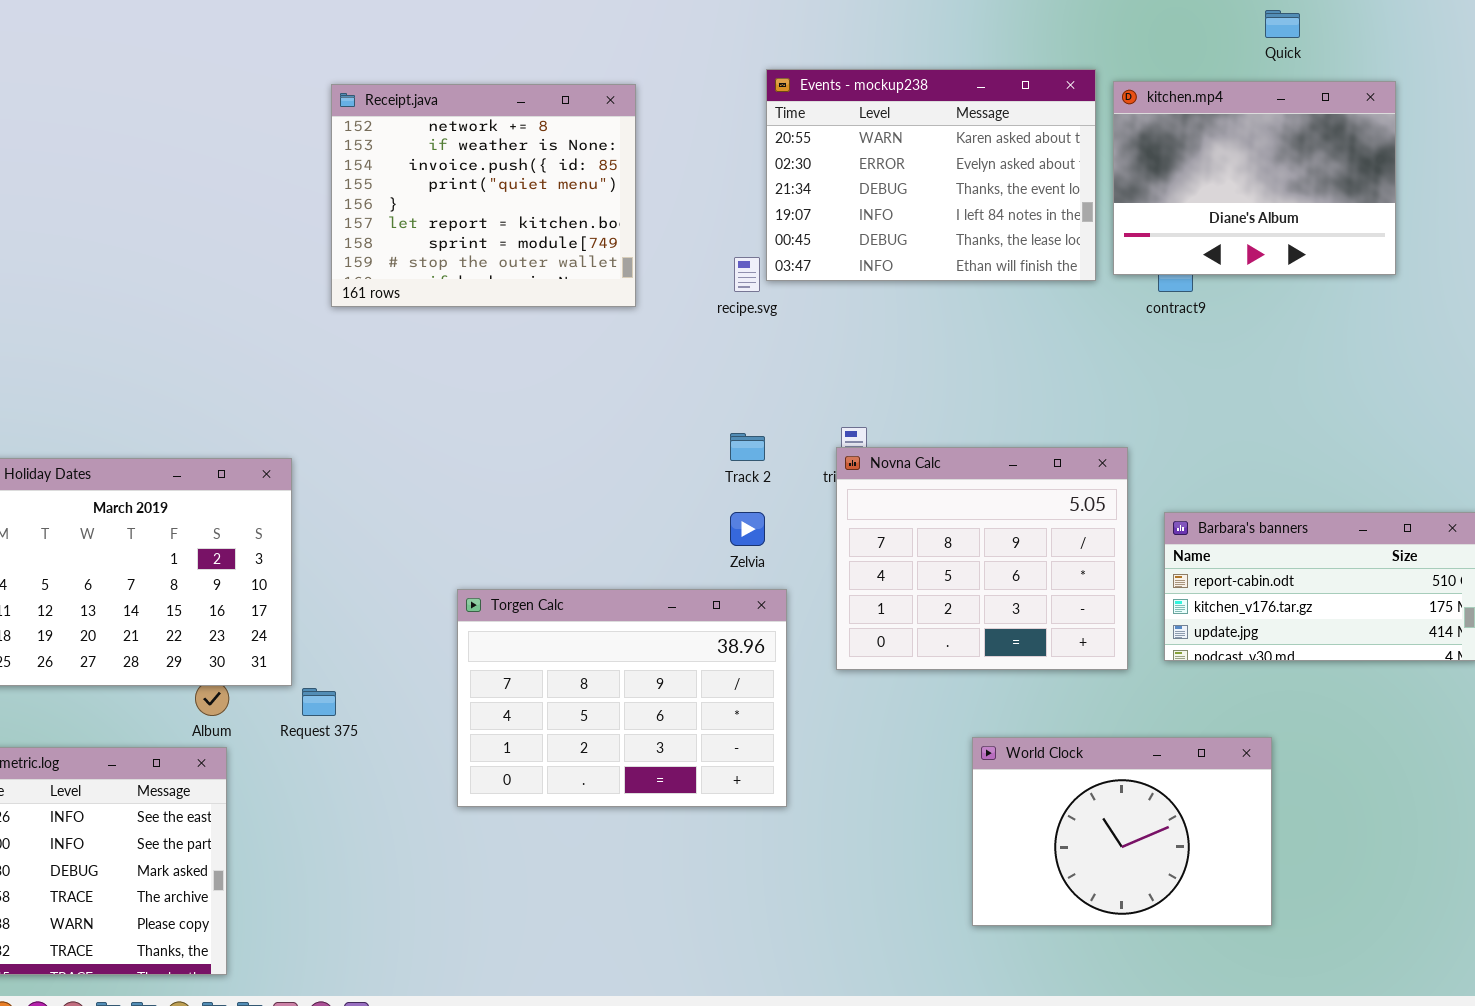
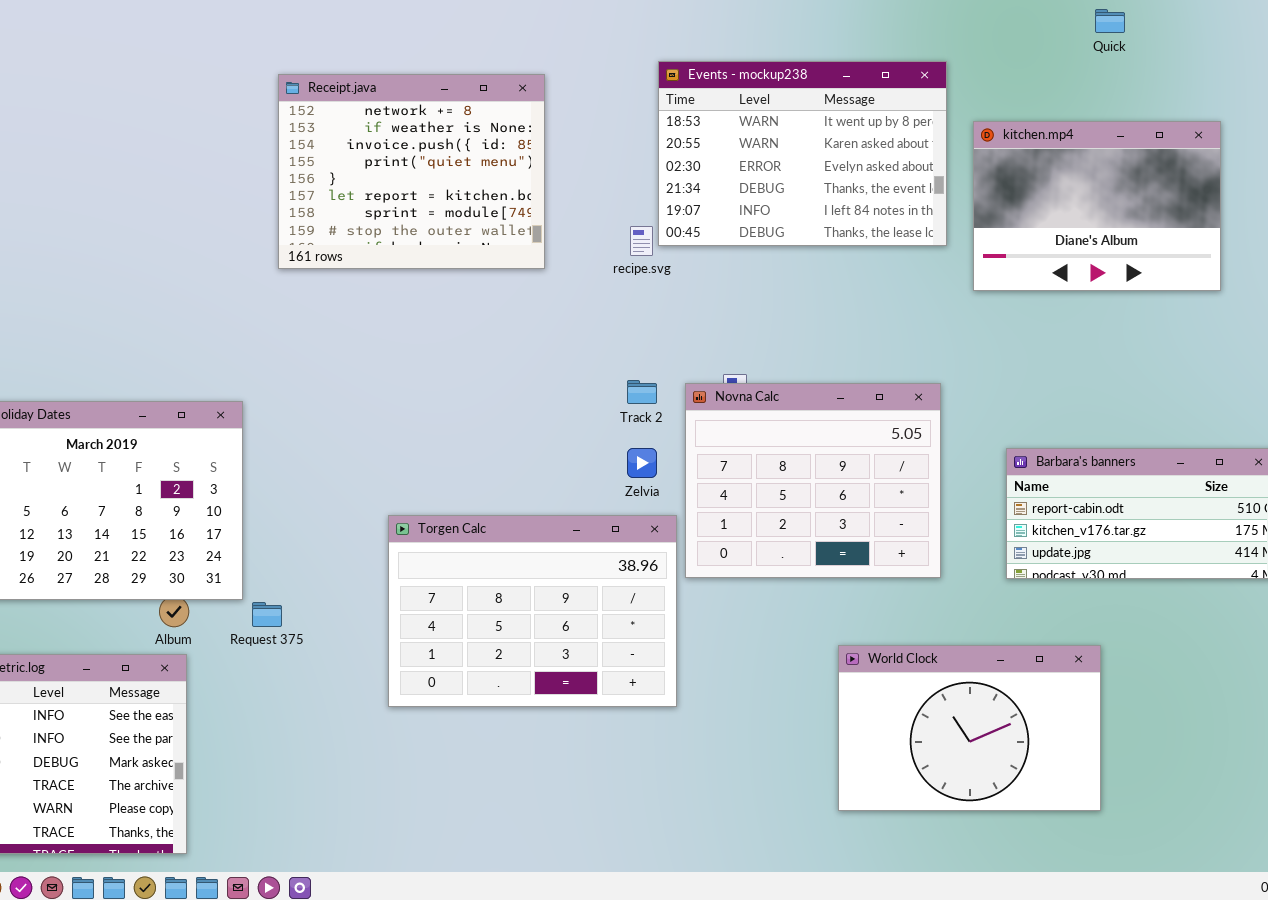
Events - mockup238: [766,69,1096,281] -> [658,61,947,246], scrolled up 1 row
kitchen.mp4: [1113,81,1396,275] -> [973,121,1221,291], moved
Novna Calc: [836,447,1128,670] -> [685,383,941,578], moved

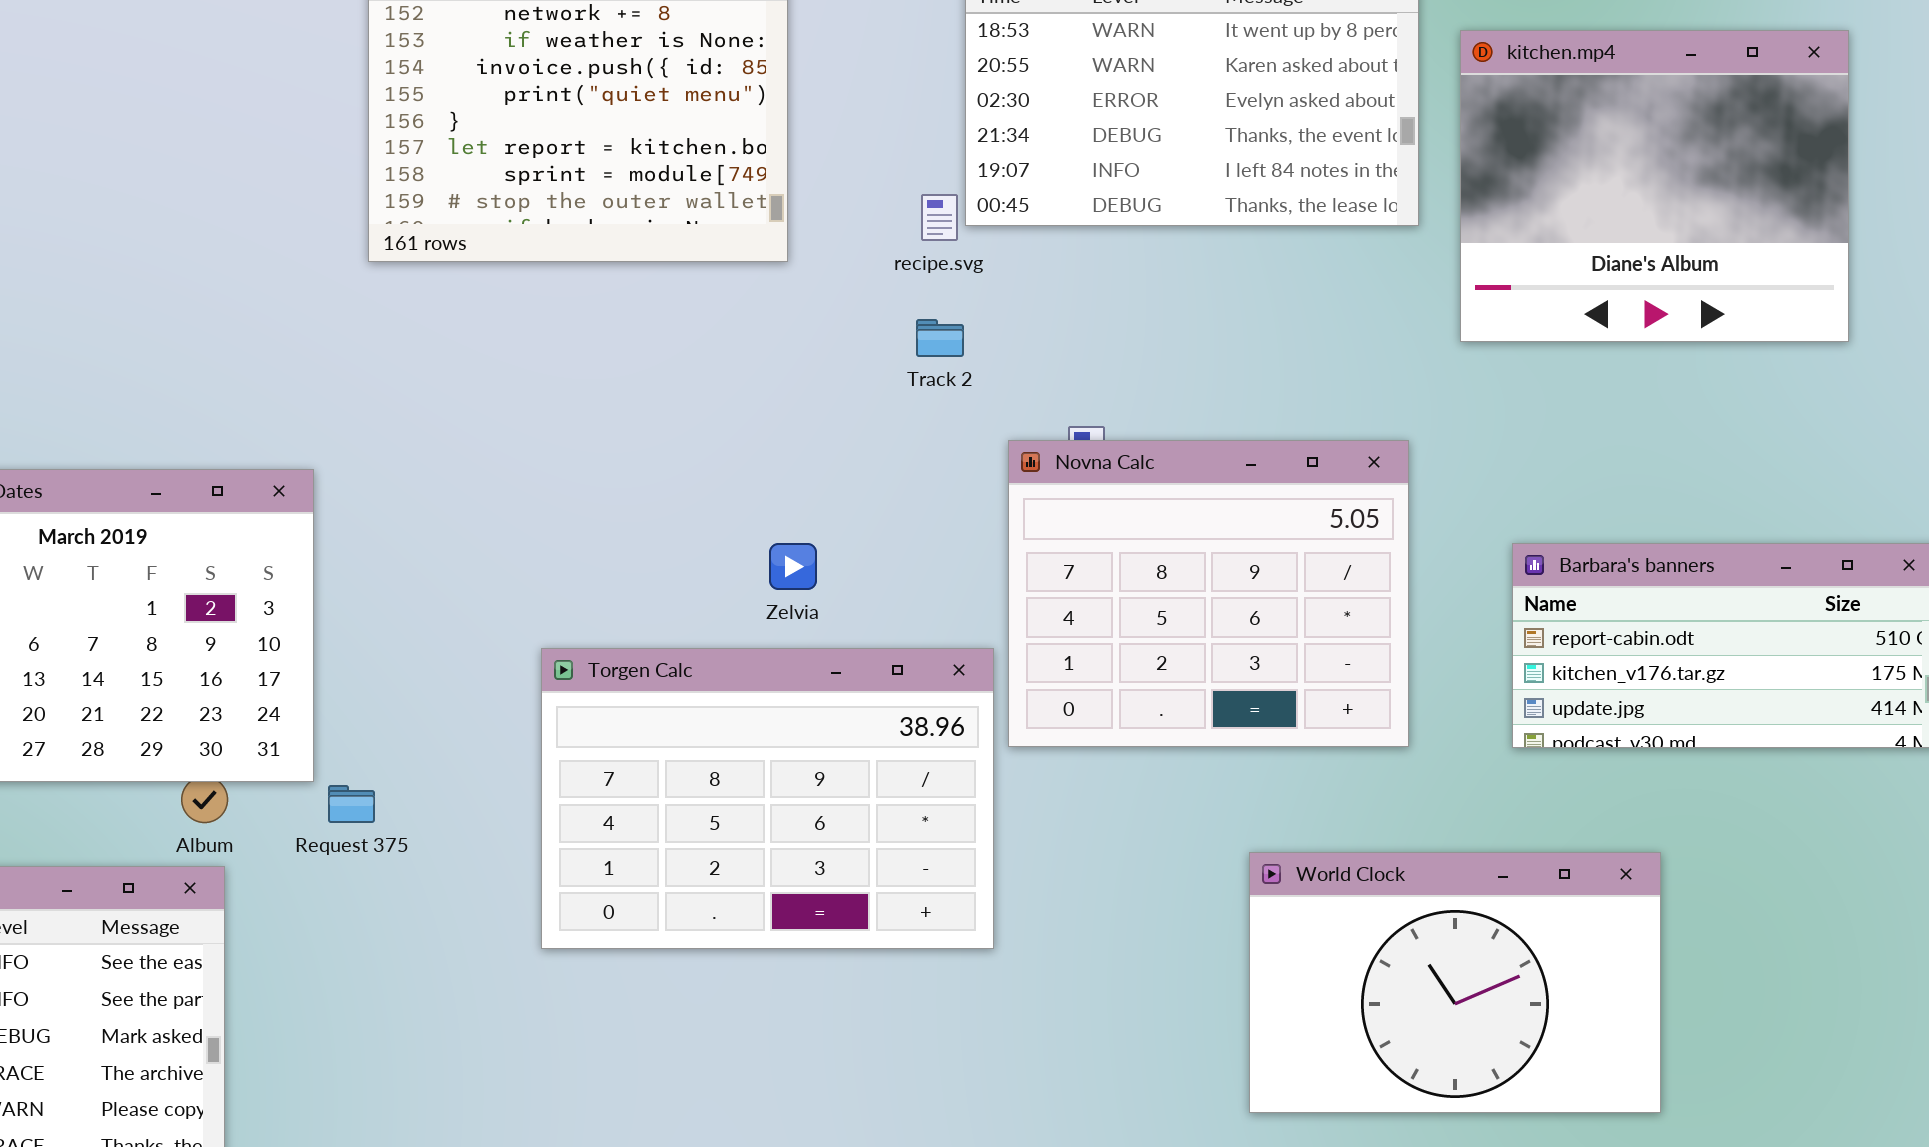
kitchen.mp4: [973,121,1221,291] -> [1460,30,1849,342], resized
Track 2: [627,380,657,404] -> [916,319,964,357], moved
Zelvia: [627,448,657,478] -> [769,543,817,590], moved

